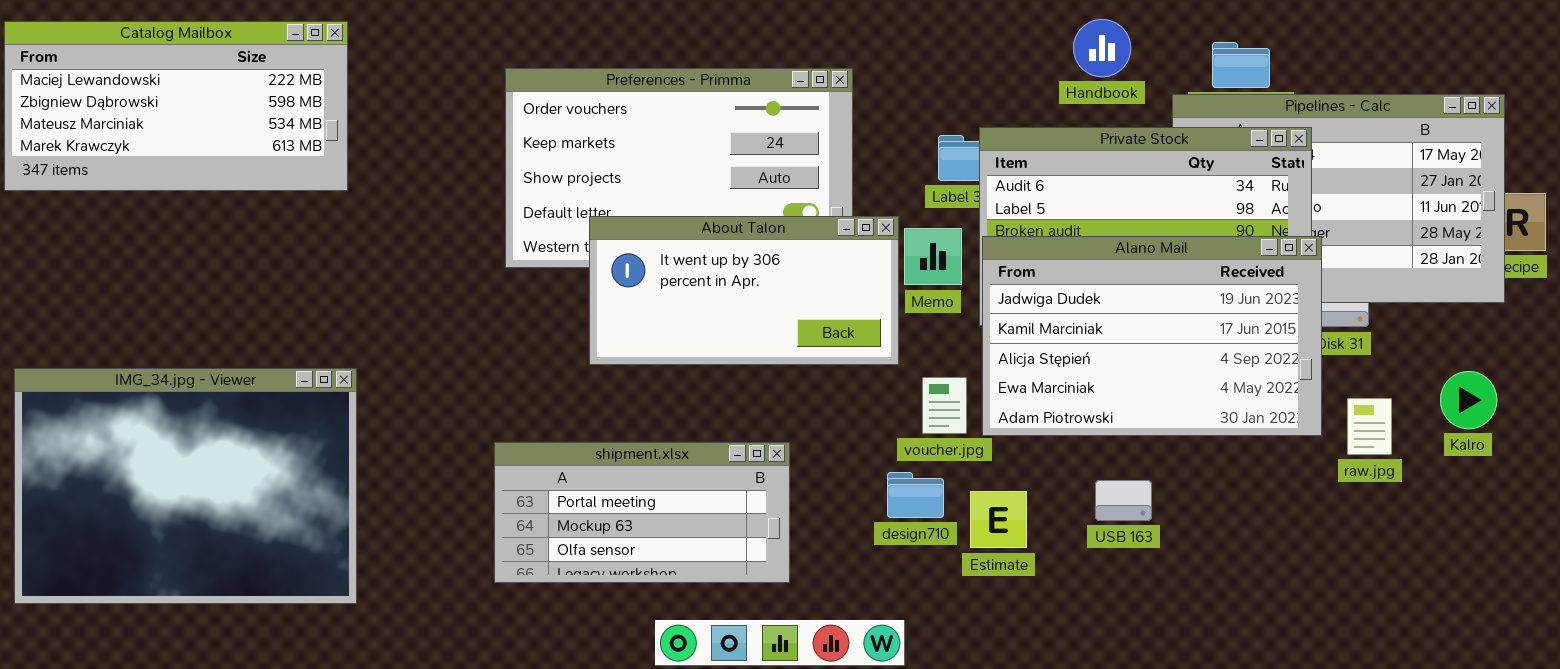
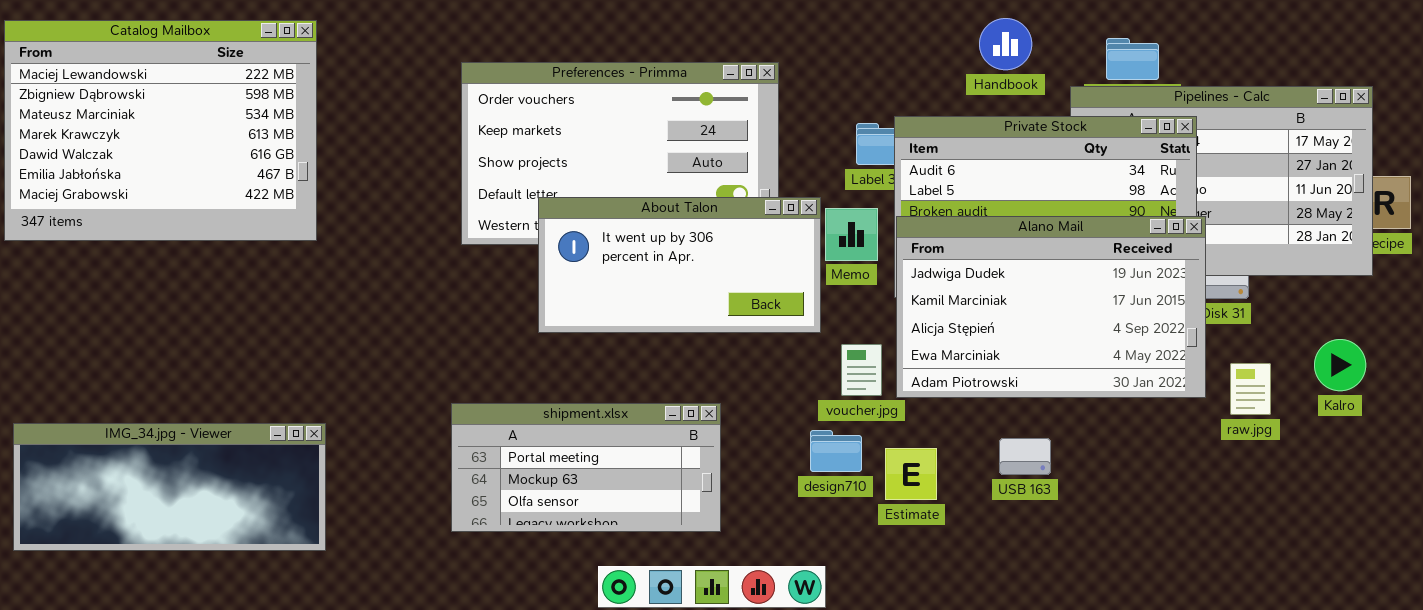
Catalog Mailbox: [4,21,348,191] -> [4,20,317,241], resized
IMG_34.jpg - Viewer: [14,368,357,604] -> [13,423,326,551], resized

